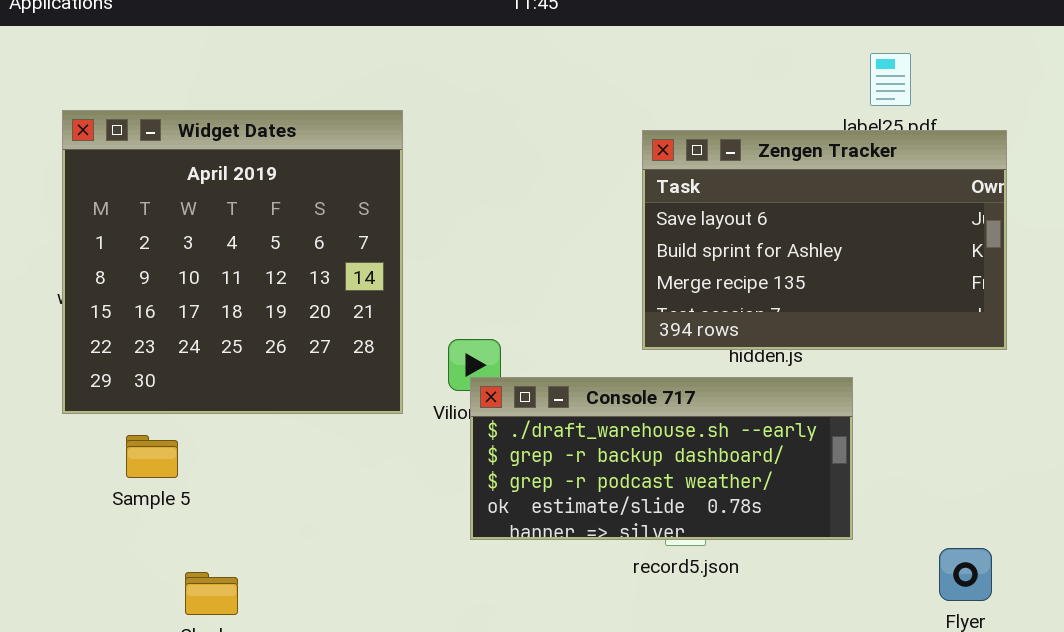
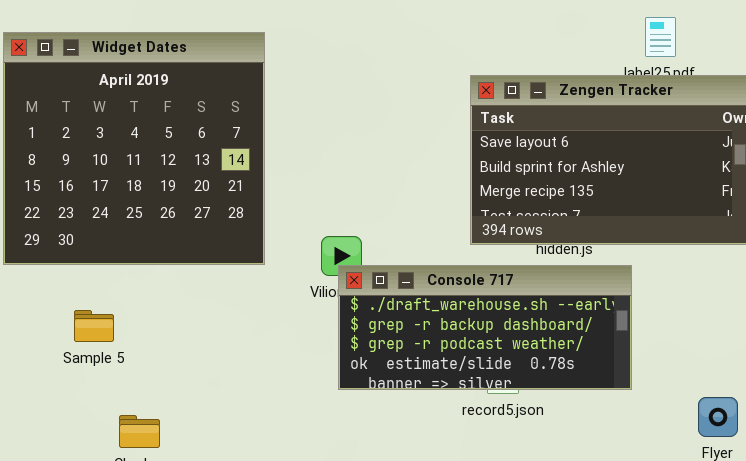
Widget Dates: [62,110,403,414] -> [3,32,265,265], moved

